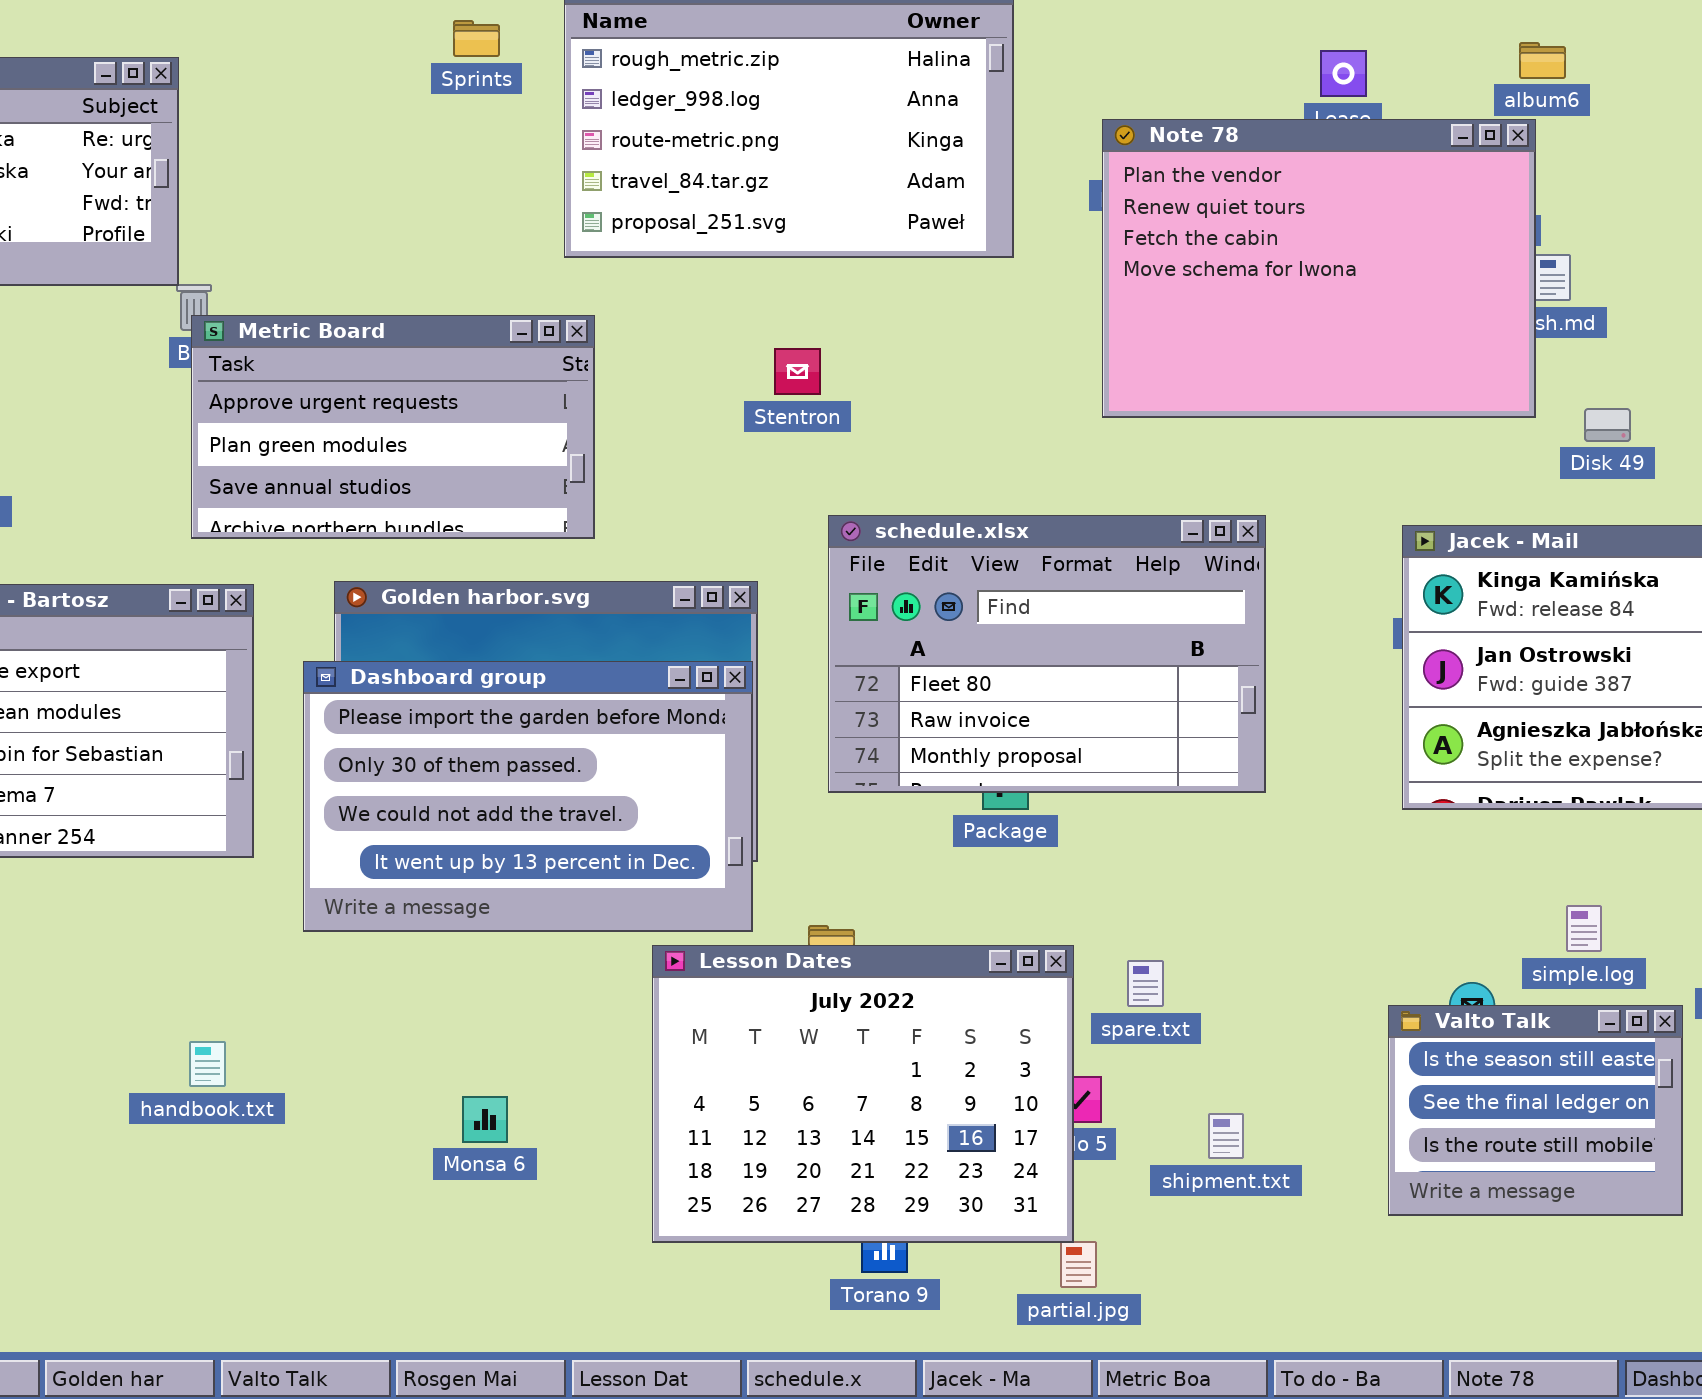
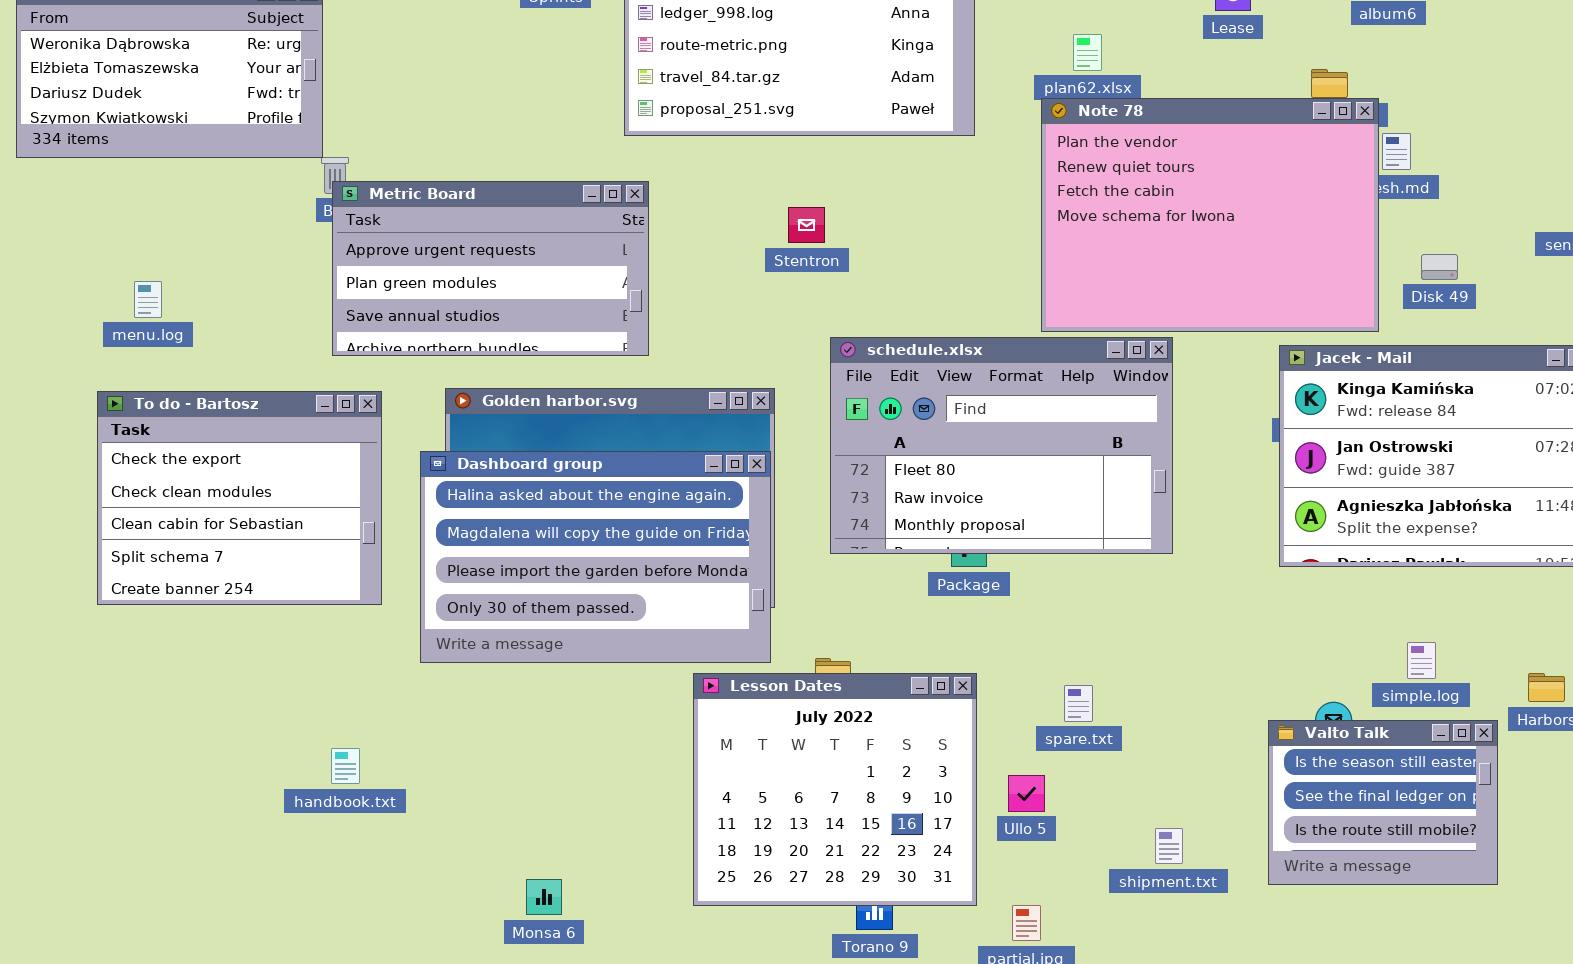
Note 78: [1102,119,1536,418] -> [1041,98,1379,332], moved
Dashboard group: [303,661,753,932] -> [420,451,771,663], scrolled up 2 rows
Lesson Dates: [652,945,1074,1243] -> [693,673,977,906], resized
Monsa 6: [462,1096,508,1143] -> [526,879,562,915], moved
shipment.txt: [1208,1113,1244,1159] -> [1155,828,1183,864], moved

